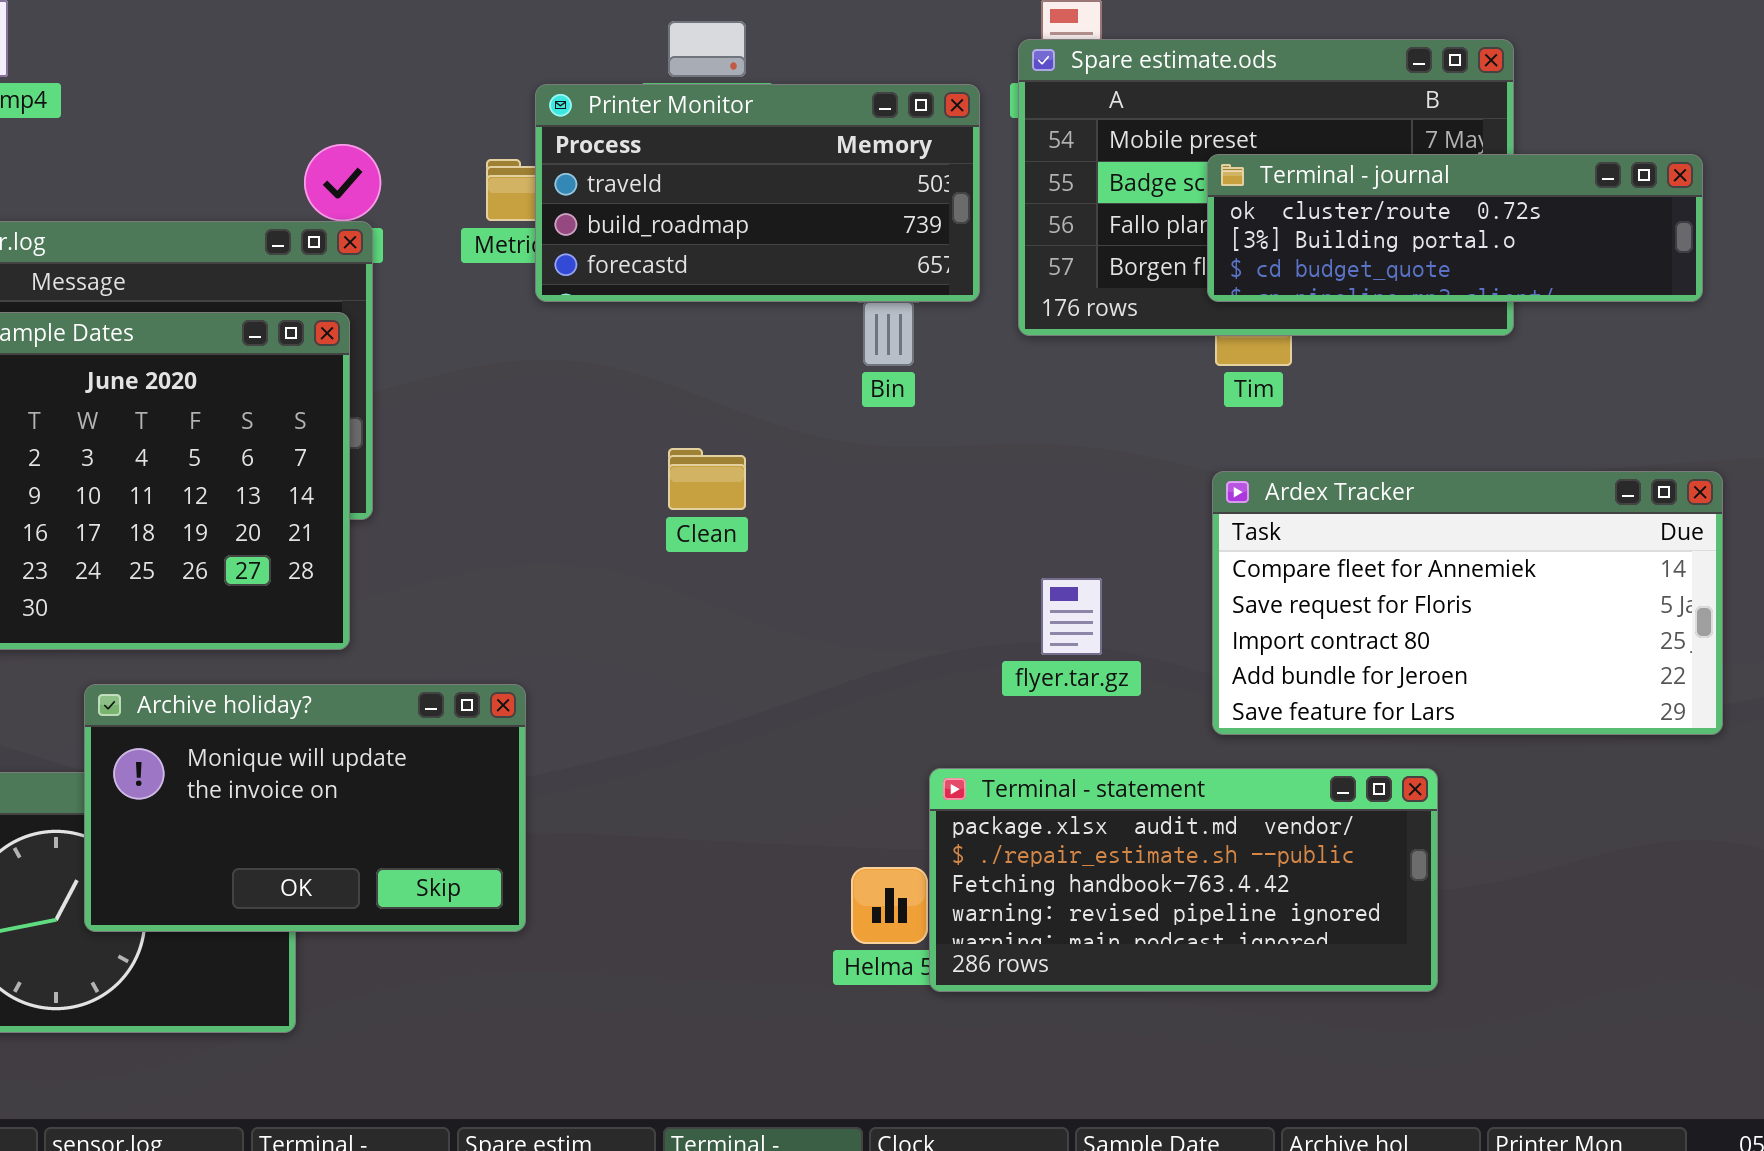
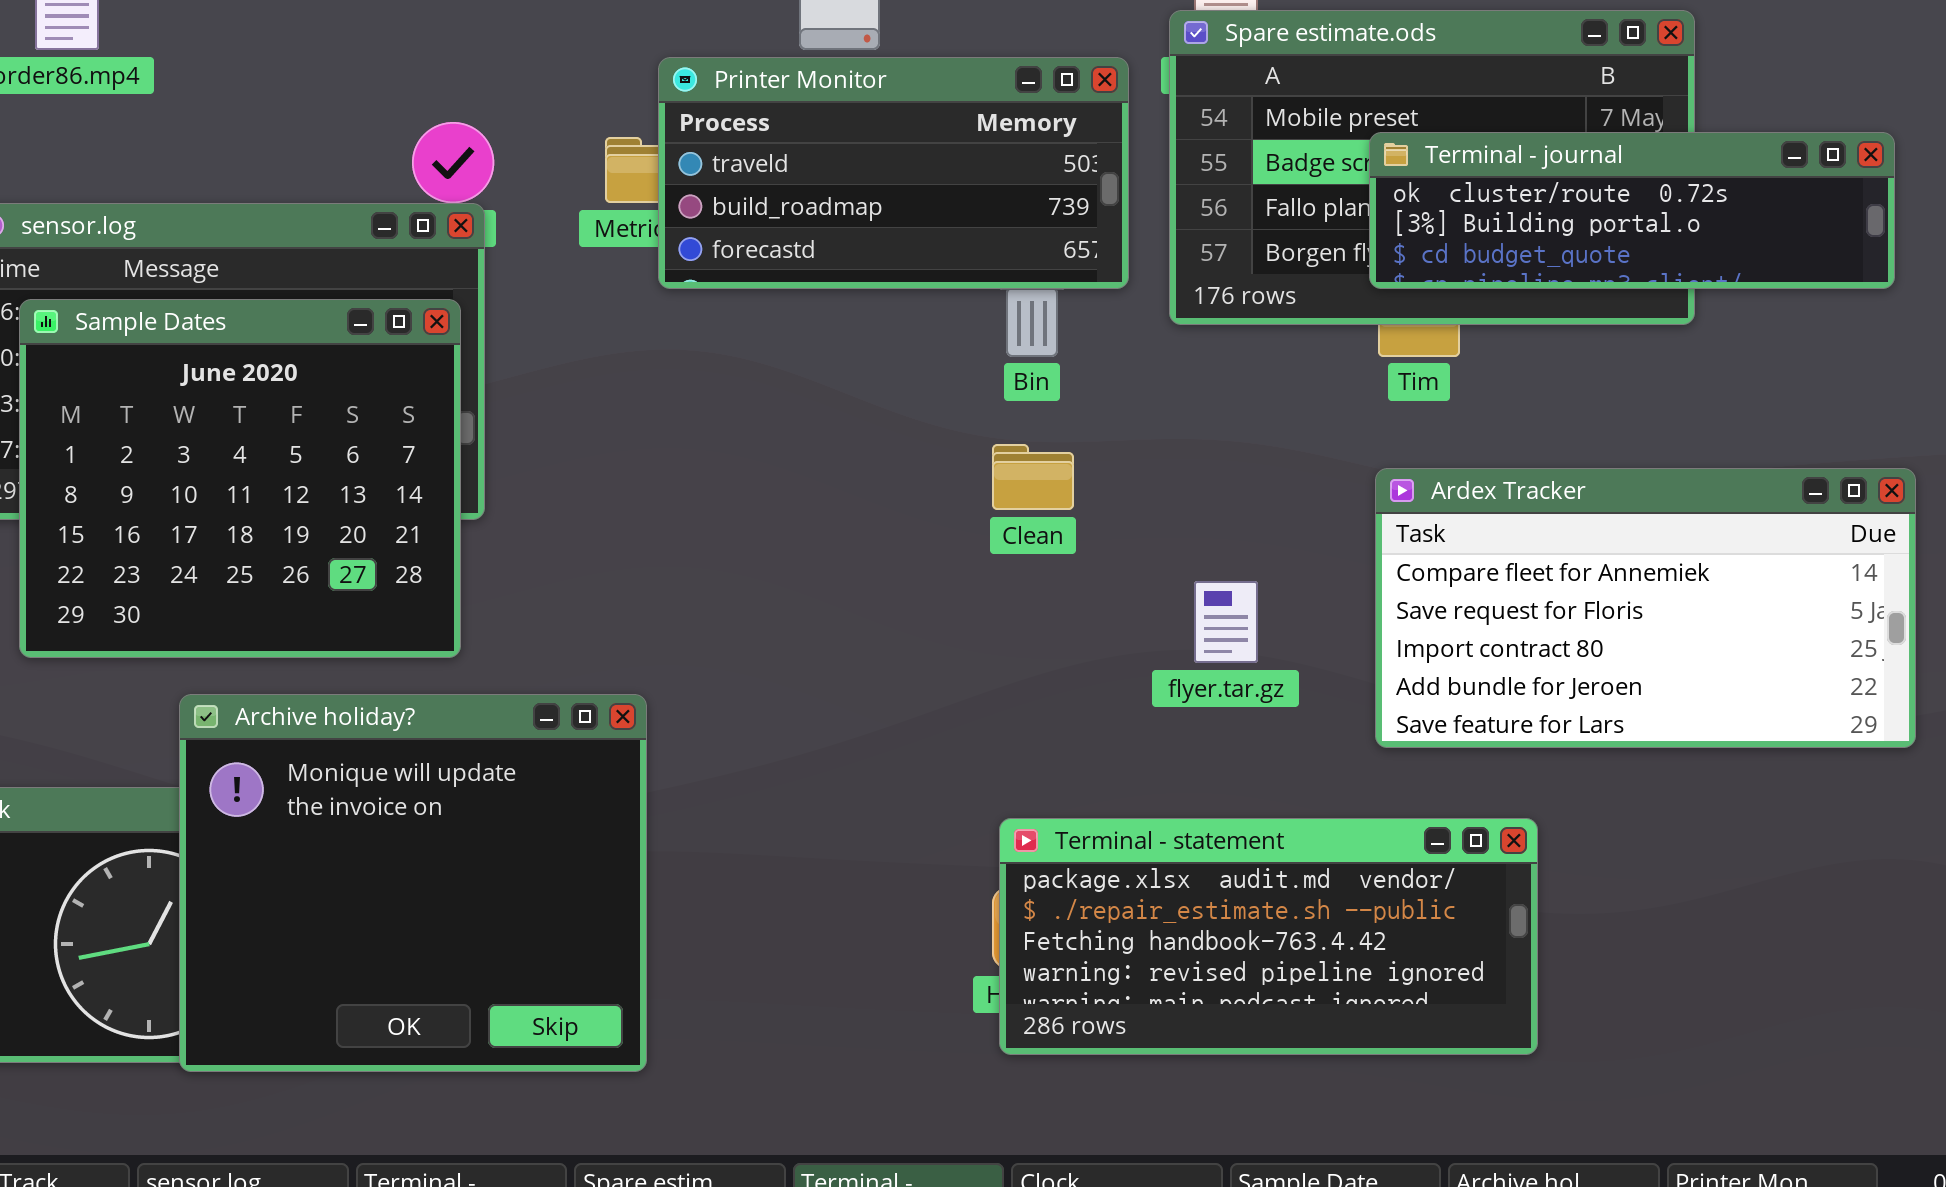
Clean: [668,448,746,510] -> [992,444,1074,510], moved
Archive holiday?: [84,684,526,932] -> [179,694,647,1072], resized
Terminal - statement: [929,768,1438,992] -> [999,818,1538,1055], moved

